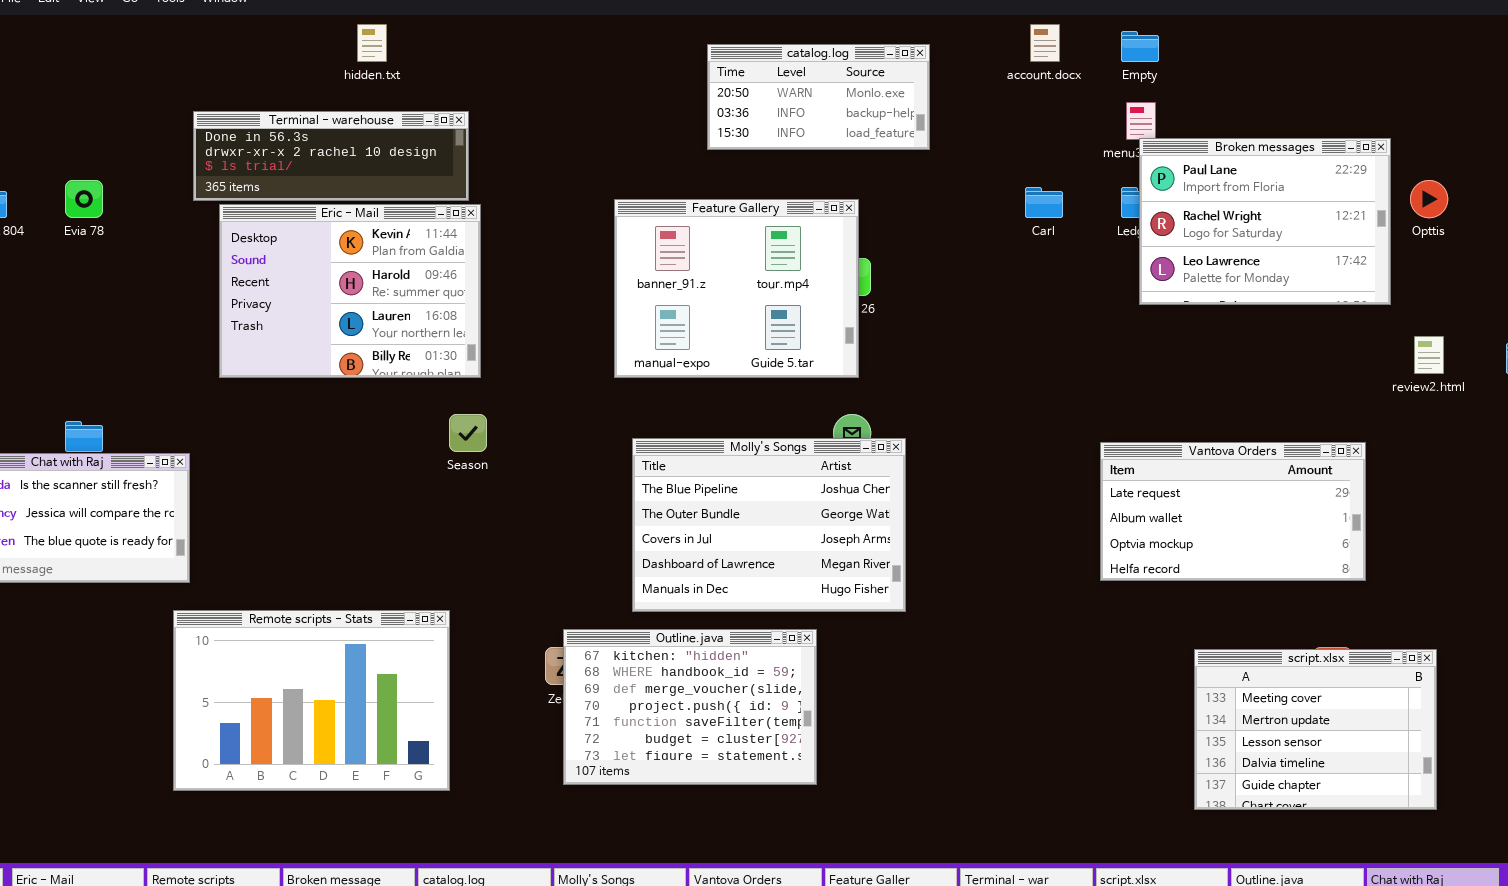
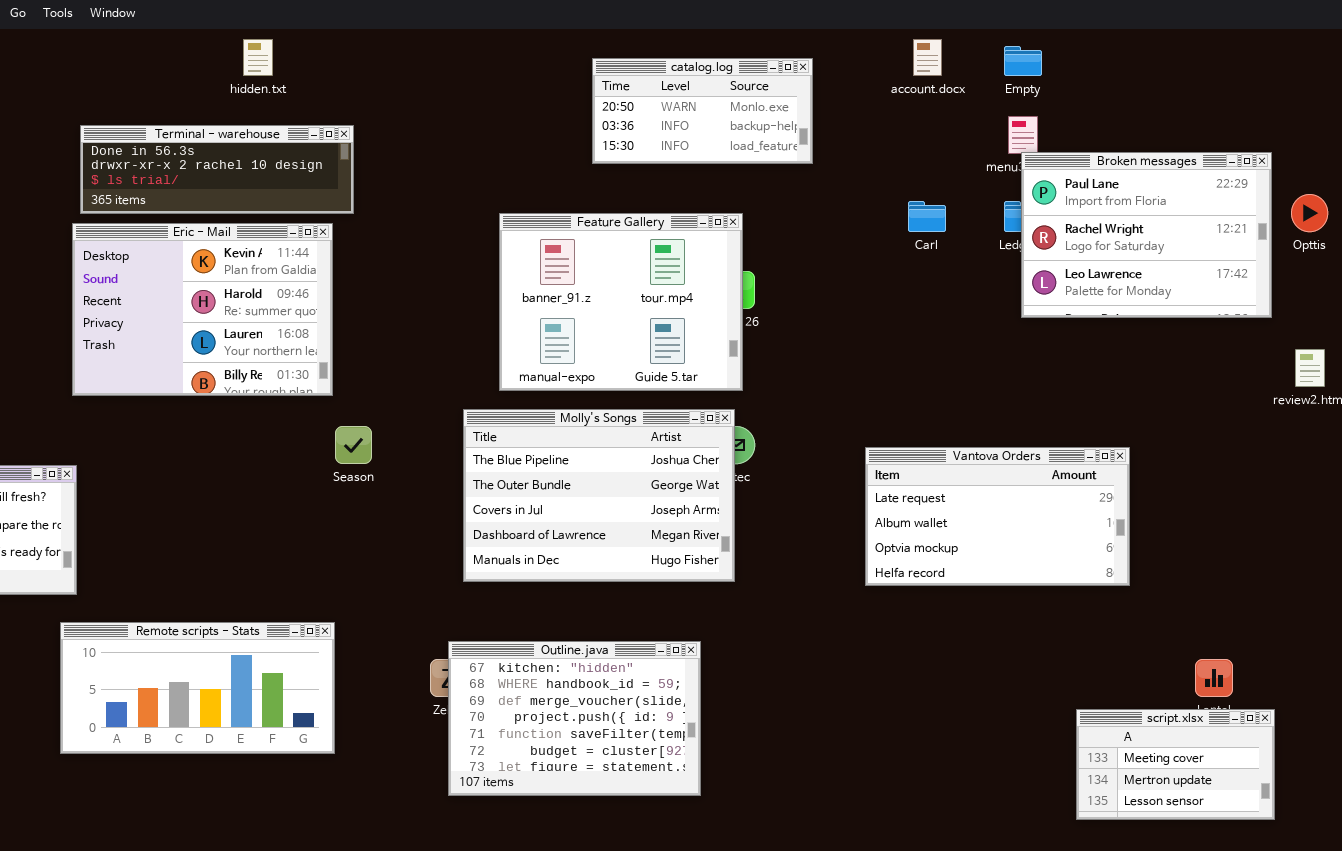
Eric - Mail: [219,204,481,378] -> [72,223,333,396], moved
Molly's Songs: [632,438,906,612] -> [463,409,735,582], moved
Vantova Orders: [1100,442,1366,581] -> [865,447,1130,586], moved
Remote scripts - Stats: [173,610,450,791] -> [60,622,335,754], resized
script.xlsx: [1194,649,1437,810] -> [1076,709,1275,820], resized

